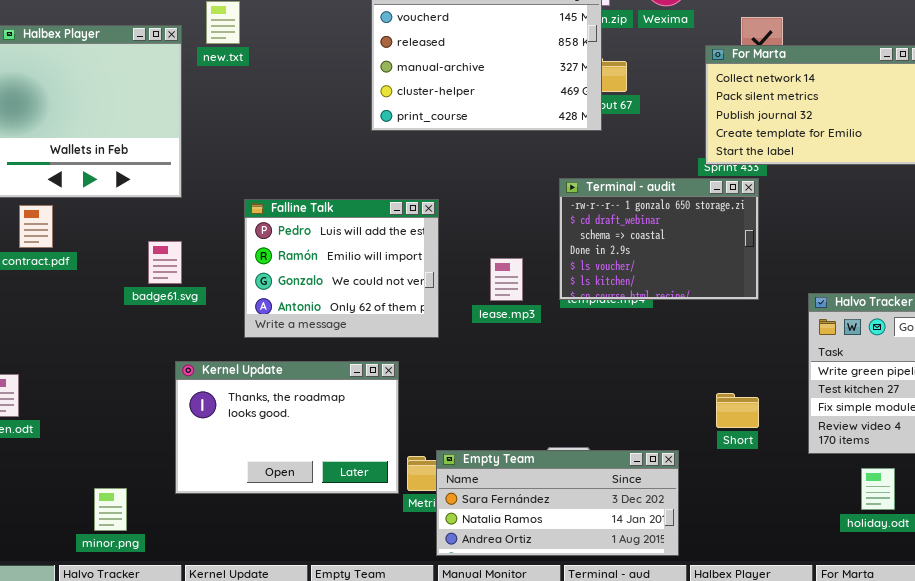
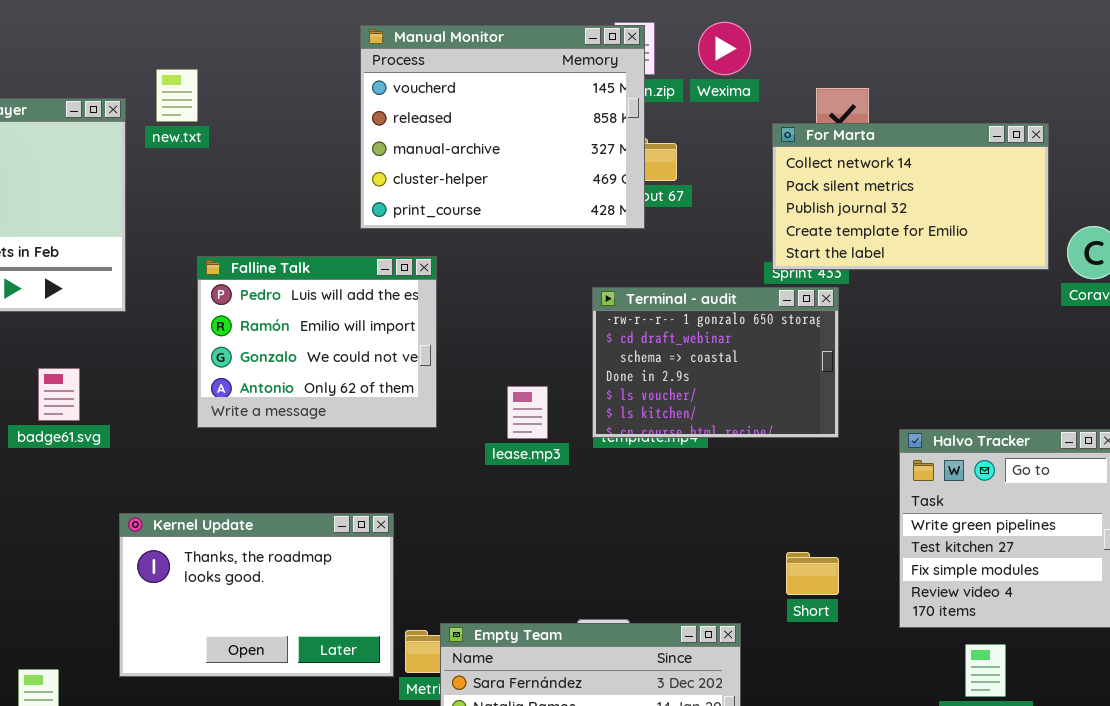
Falline Talk: [244,199,439,338] -> [197,256,437,428], moved
badge61.svg: [148,241,182,284] -> [38,368,80,421], moved

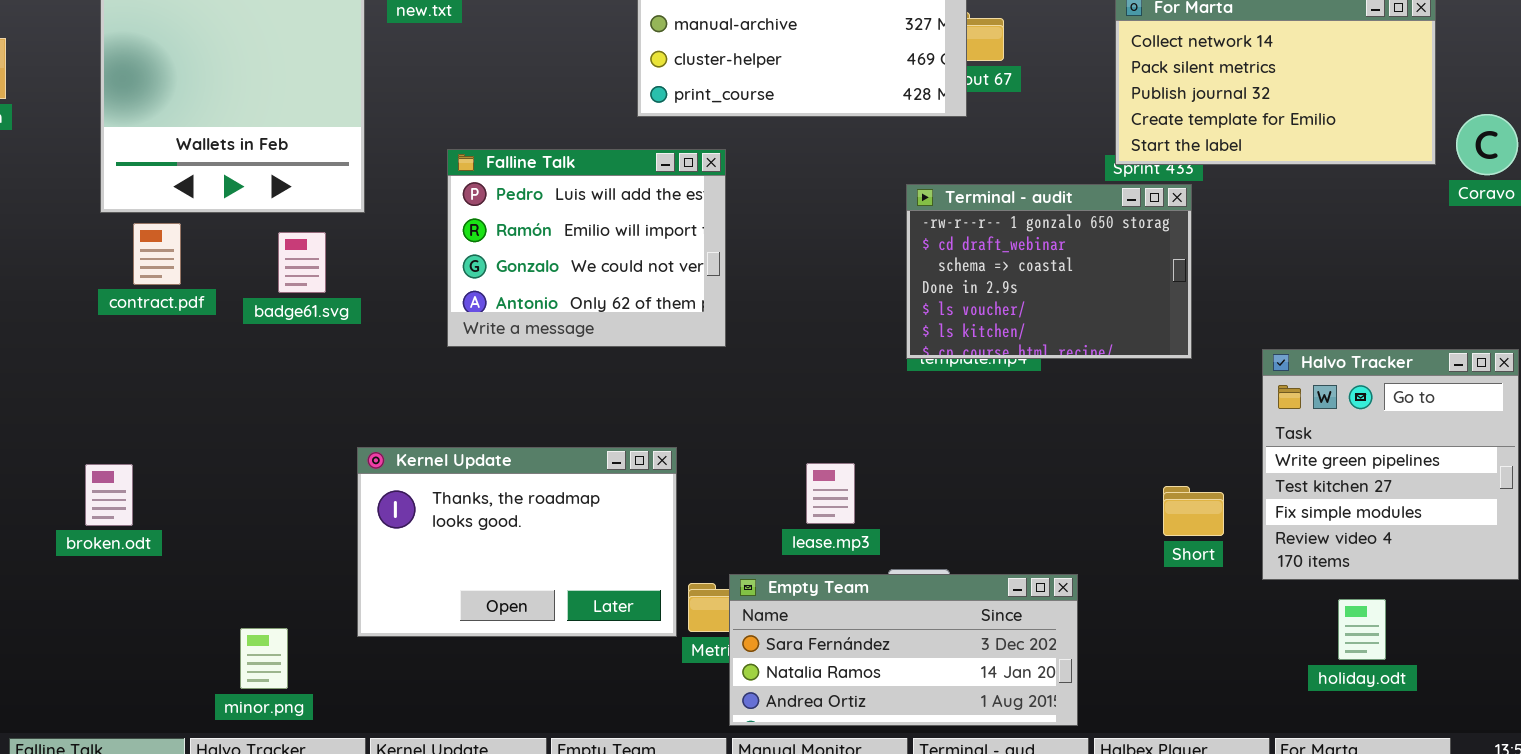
badge61.svg: [38,368,80,421] -> [278,232,326,293], moved
lease.mp3: [507,386,548,439] -> [806,463,855,524], moved
Short: [786,552,839,595] -> [1163,486,1224,536], moved

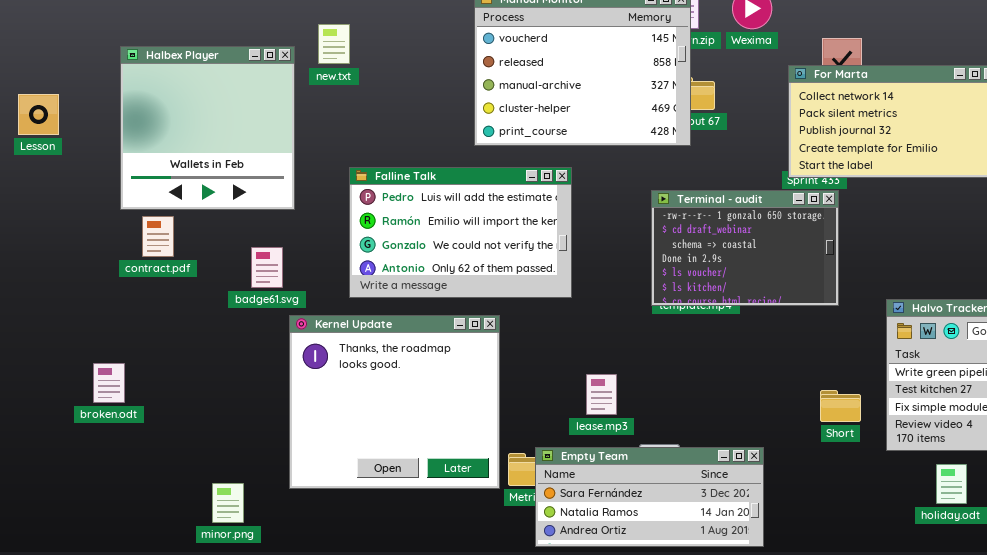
Falline Talk: [447,149,726,347] -> [349,167,572,298], resized
badge61.svg: [278,232,326,293] -> [251,247,283,288], moved
Kernel Update: [357,447,677,637] -> [289,315,500,489], resized
broken.odt: [85,464,133,526] -> [93,363,125,403], moved

